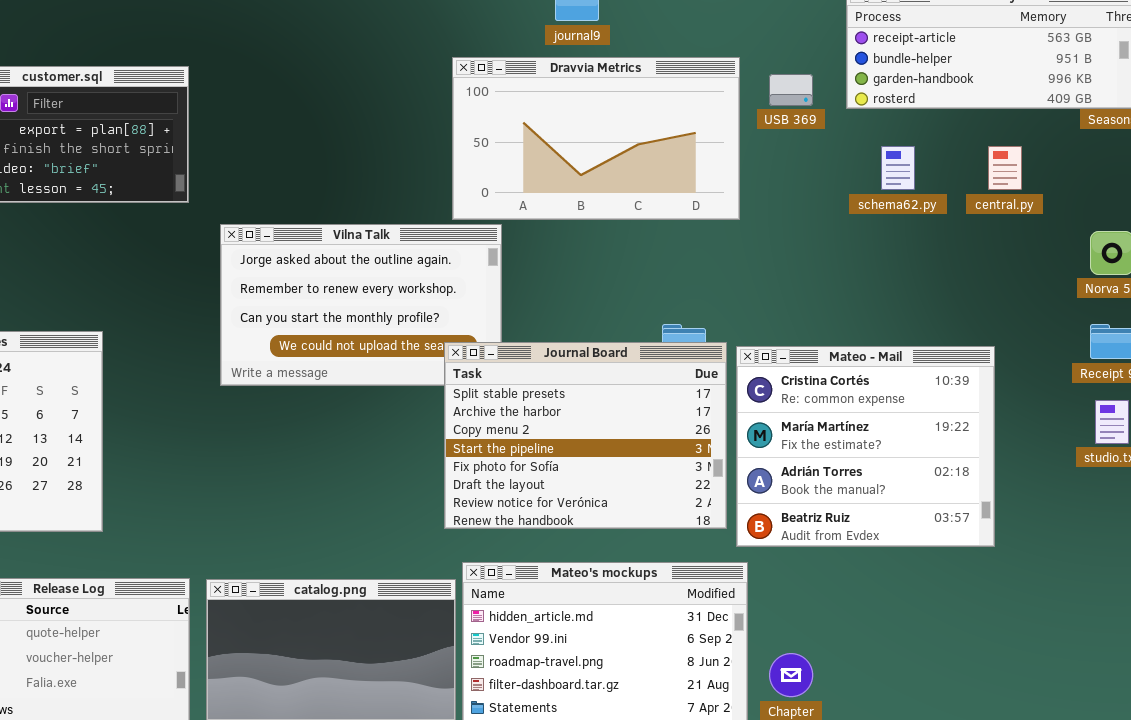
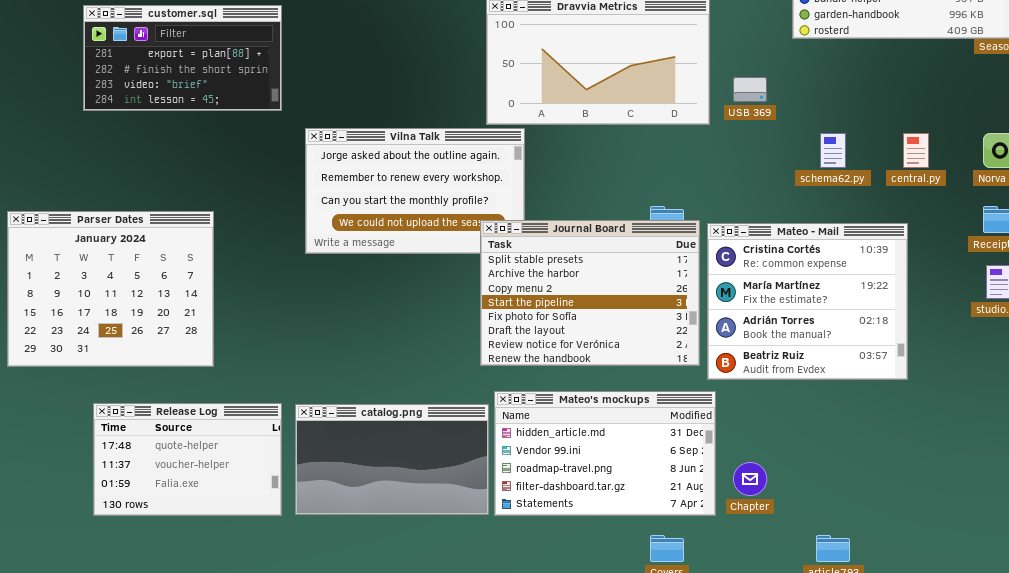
USB 369: [769,74,813,106] -> [733,77,767,102], moved
schema62.py: [881,146,915,190] -> [820,133,846,168], moved
central.py: [988,146,1022,190] -> [903,133,929,168], moved

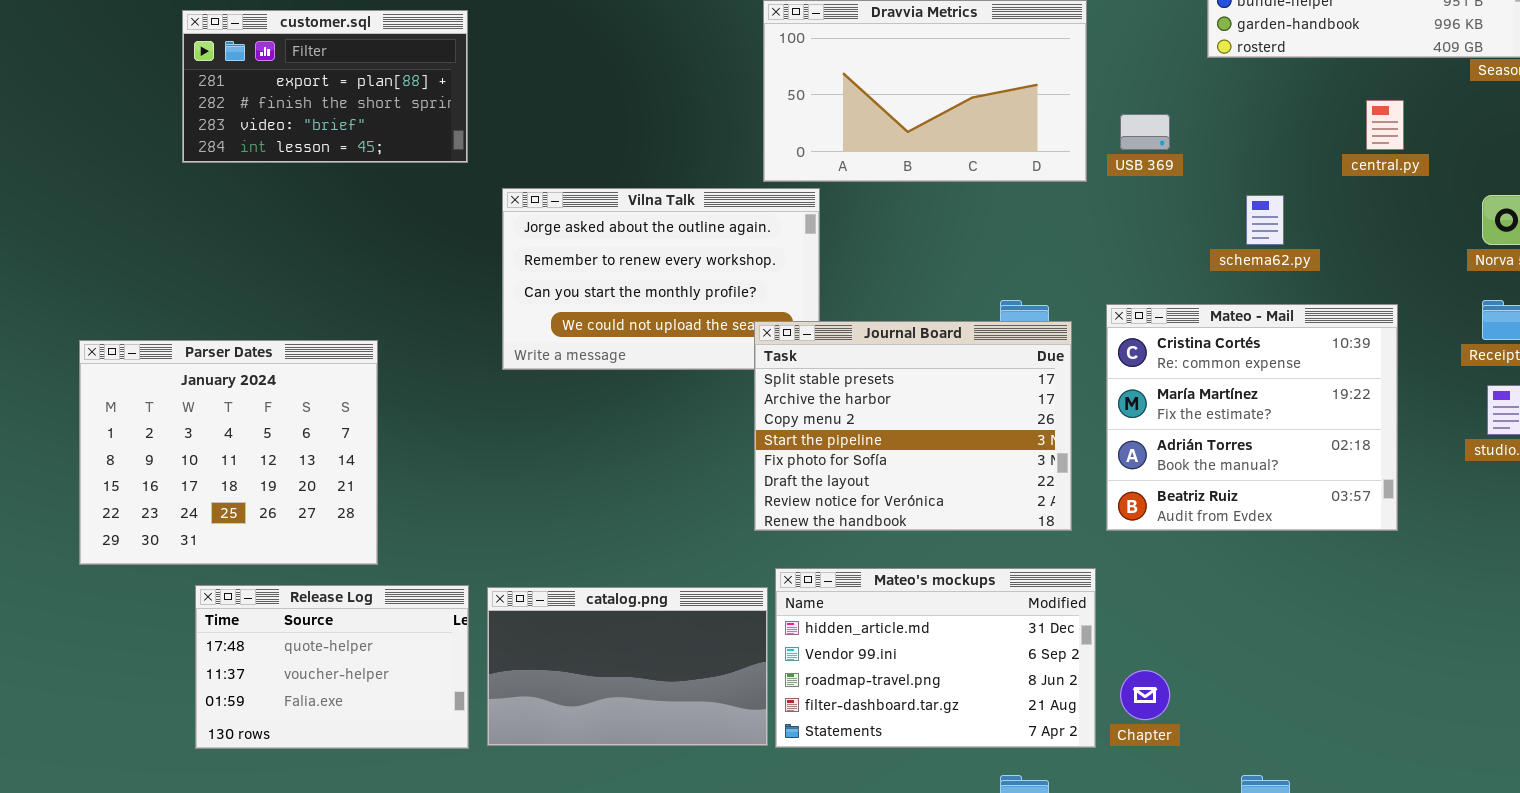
central.py: [903,133,929,168] -> [1366,100,1404,150], moved
Parser Dates: [7,211,214,367] -> [79,340,378,565], moved
Mateo - Mail: [707,223,908,380] -> [1106,304,1398,531], moved

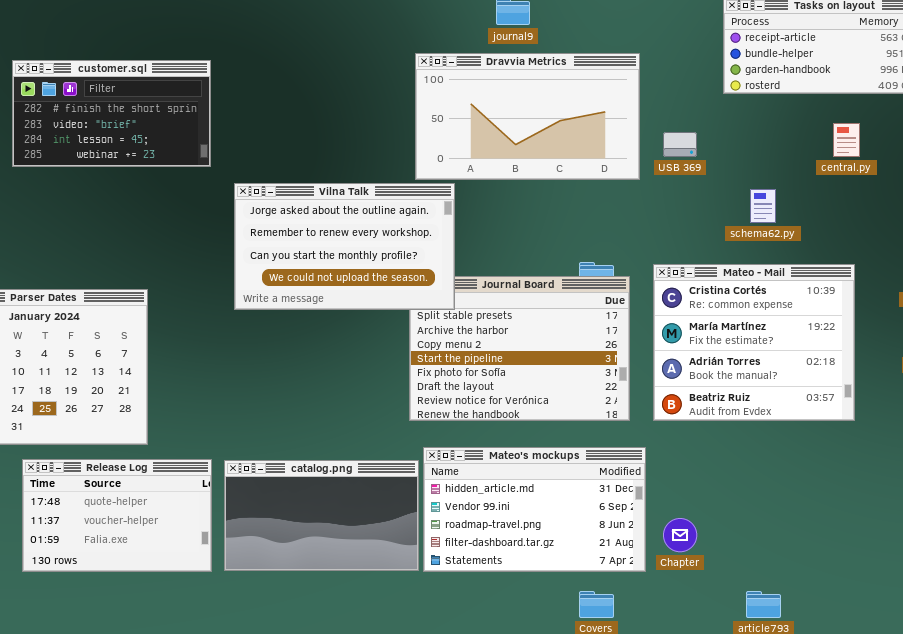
customer.sql: [182,10,468,163] -> [12,60,211,167], scrolled down 1 row
Vilna Talk: [502,188,820,370] -> [234,183,455,310], raised

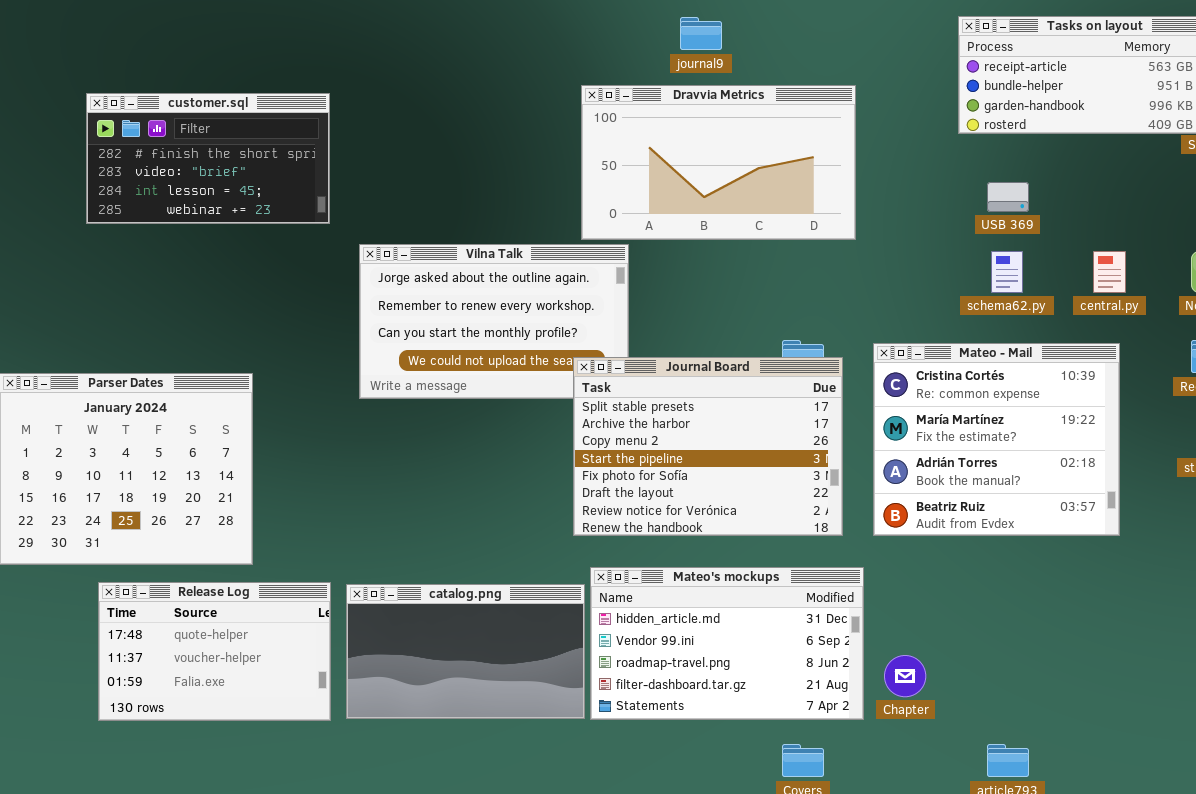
central.py: [833,123,860,157] -> [1093,251,1126,293], moved
USB 369: [663,132,697,157] -> [987,182,1029,212], moved
Journal Board: [409,276,630,421] -> [573,357,843,536], raised

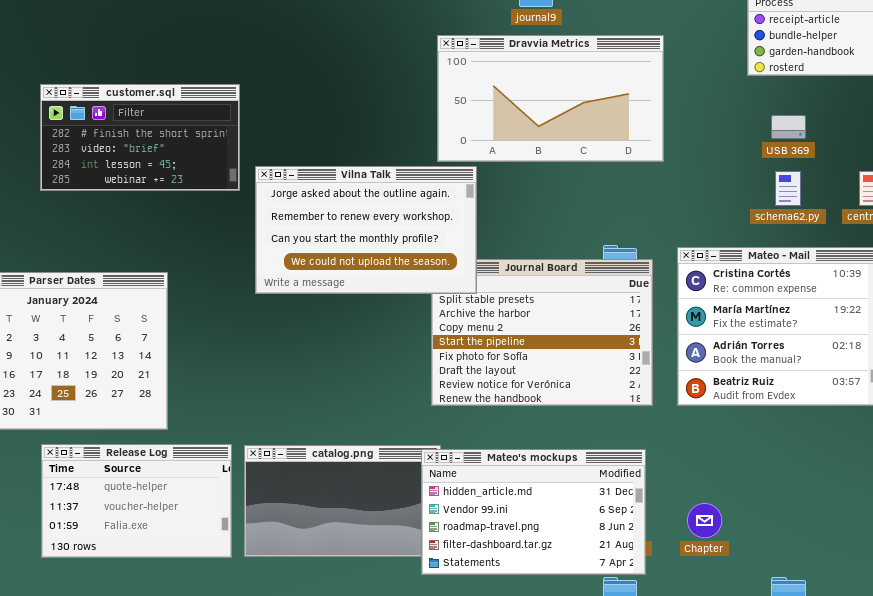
customer.sql: [86,93,330,224] -> [40,84,240,191], moved
Vilna Talk: [359,244,629,399] -> [255,166,477,294], raised
Mateo's mockups: [590,567,864,720] -> [421,449,646,575], moved

